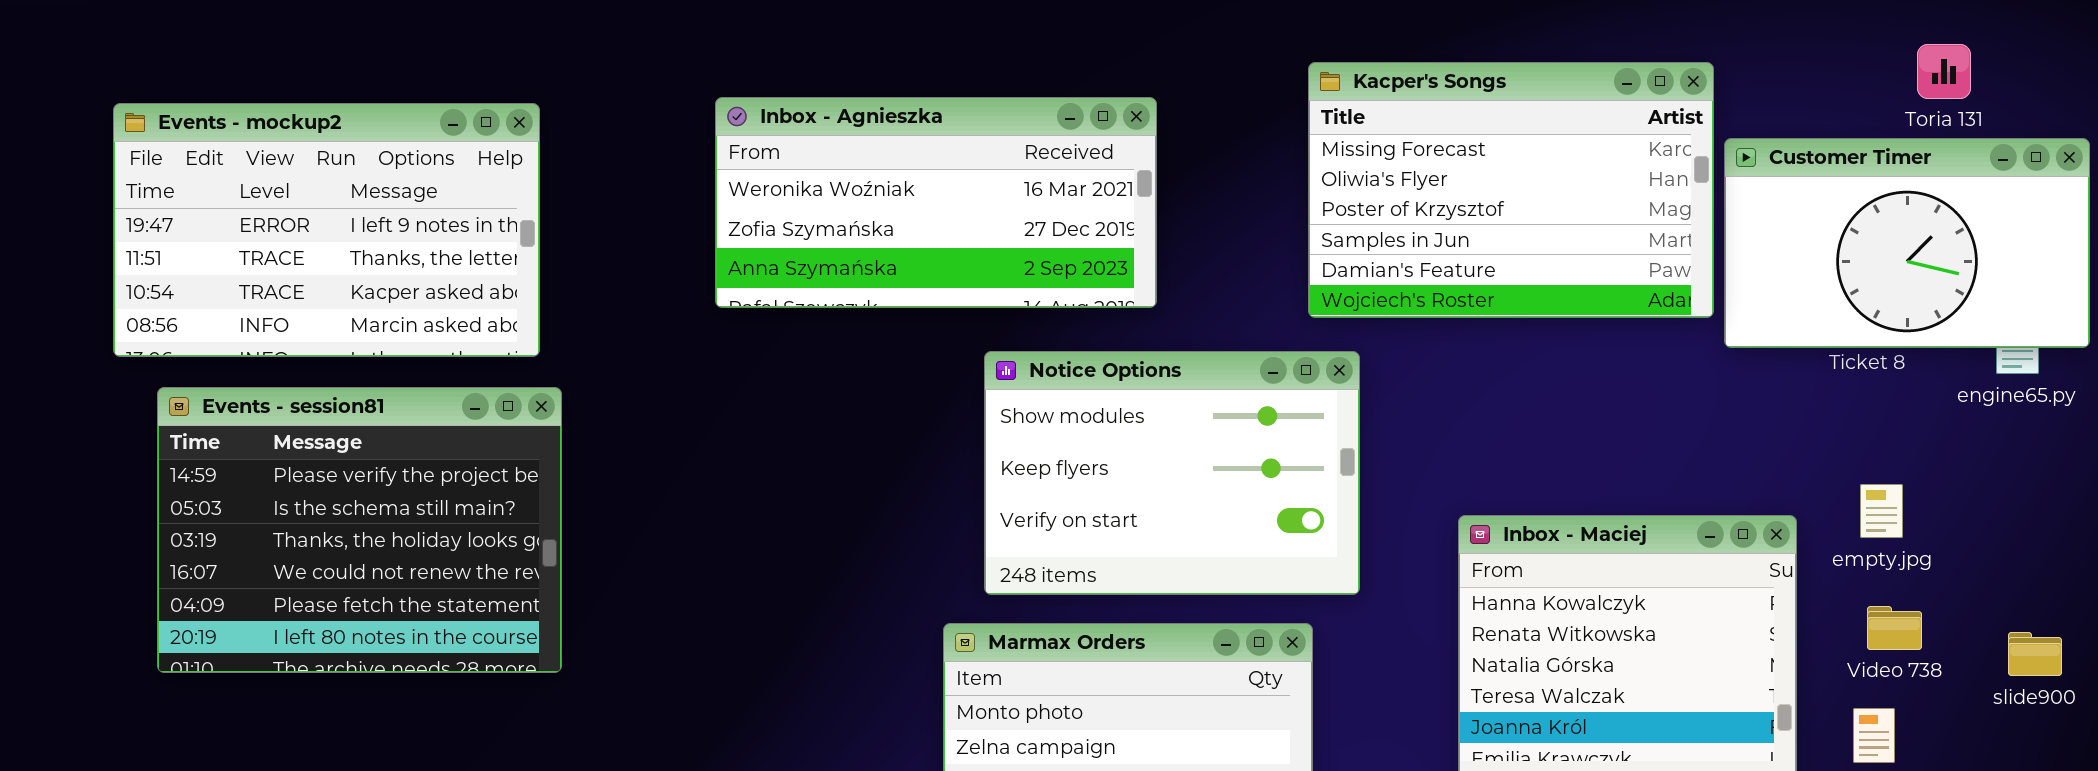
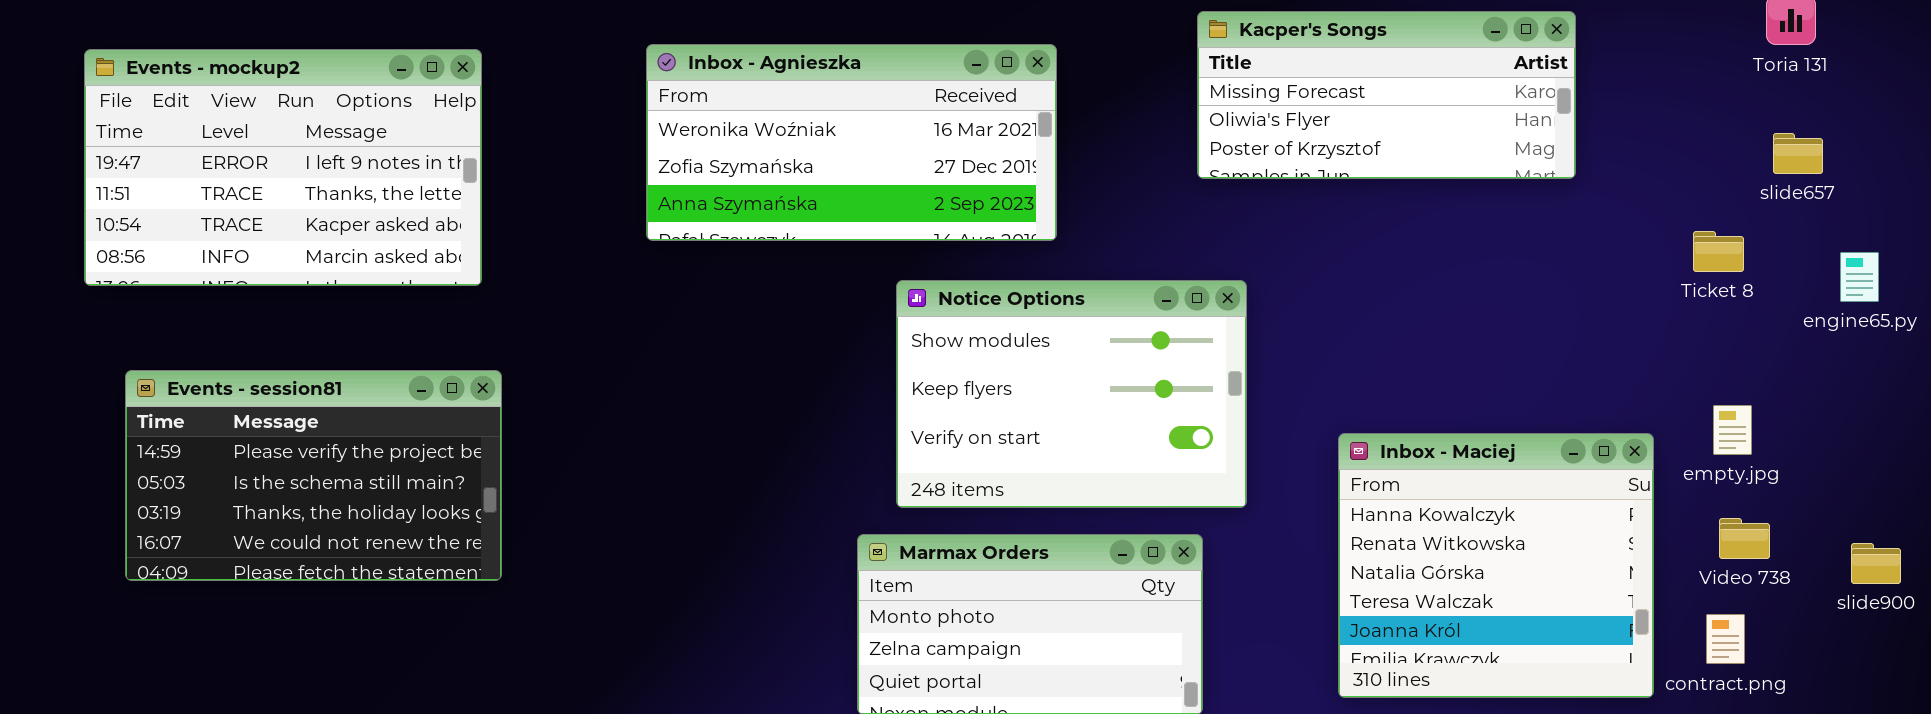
Kacper's Songs: [1308,62,1714,318] -> [1197,11,1576,179], resized
Customer Timer: [1724,138,2090,348] -> none, closed
Events - session81: [157,387,562,673] -> [125,370,502,581], resized

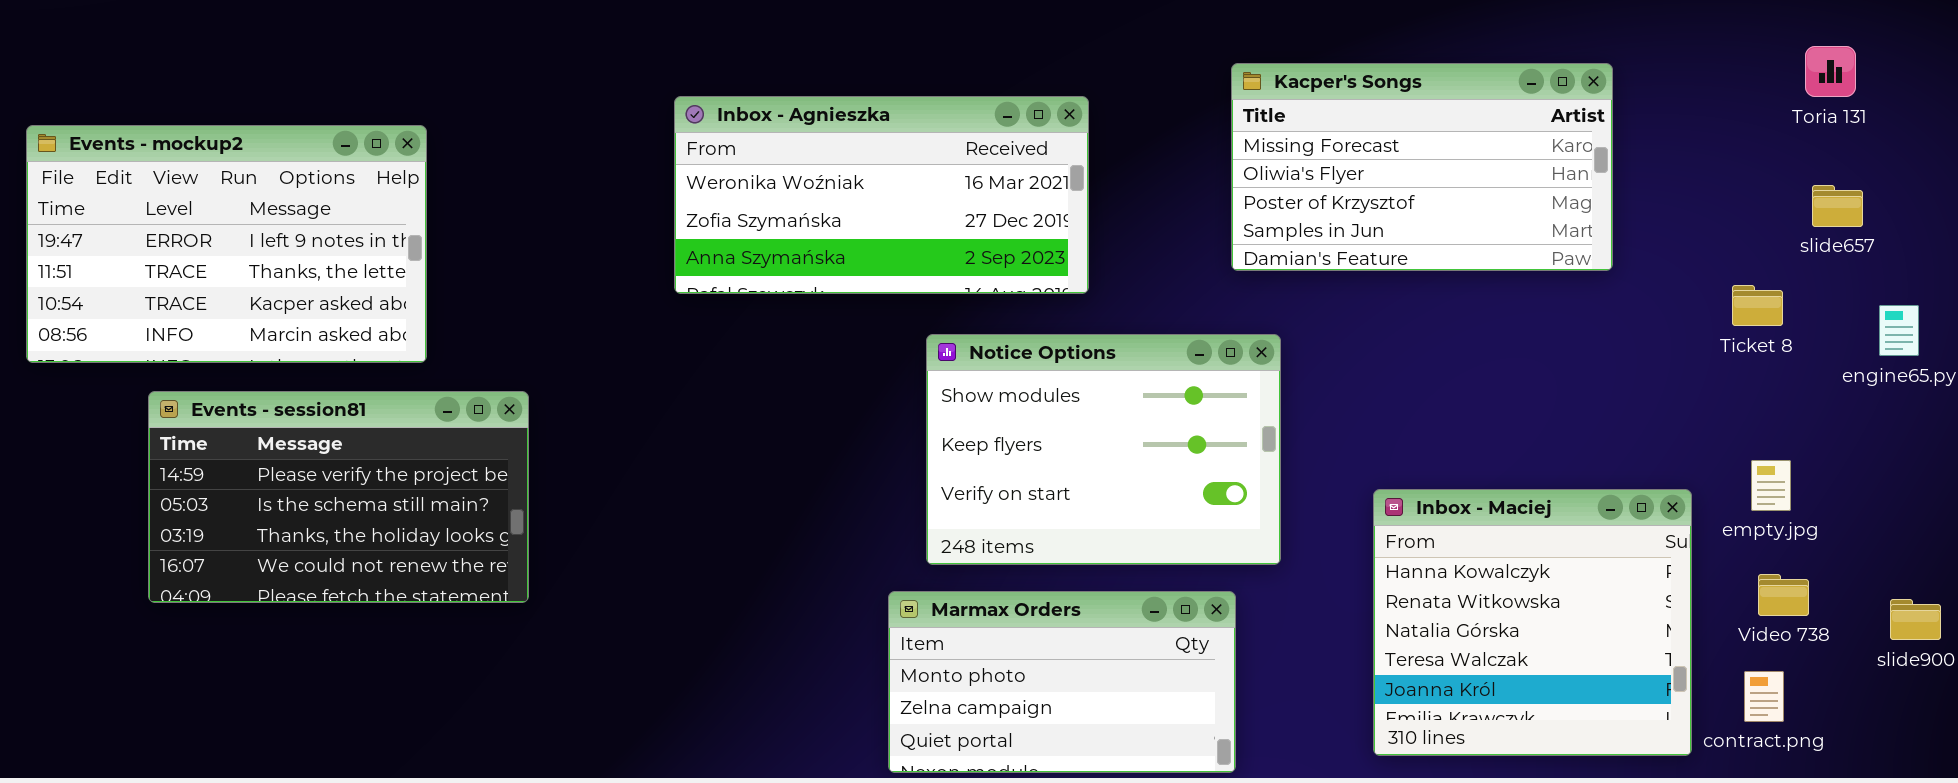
Kacper's Songs: [1197,11,1576,179] -> [1231,63,1613,271], resized
Events - mockup2: [84,49,482,286] -> [26,125,427,363], moved
Events - session81: [125,370,502,581] -> [148,391,529,603], moved

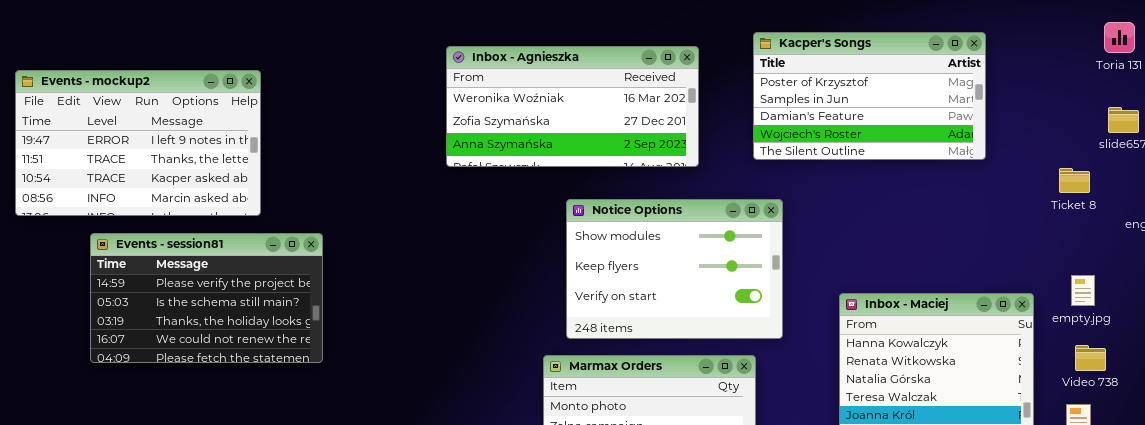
Kacper's Songs: [1231,63,1613,271] -> [753,32,986,160], scrolled down 2 rows
Inbox - Agnieszka: [674,96,1089,294] -> [446,46,699,167], moved

